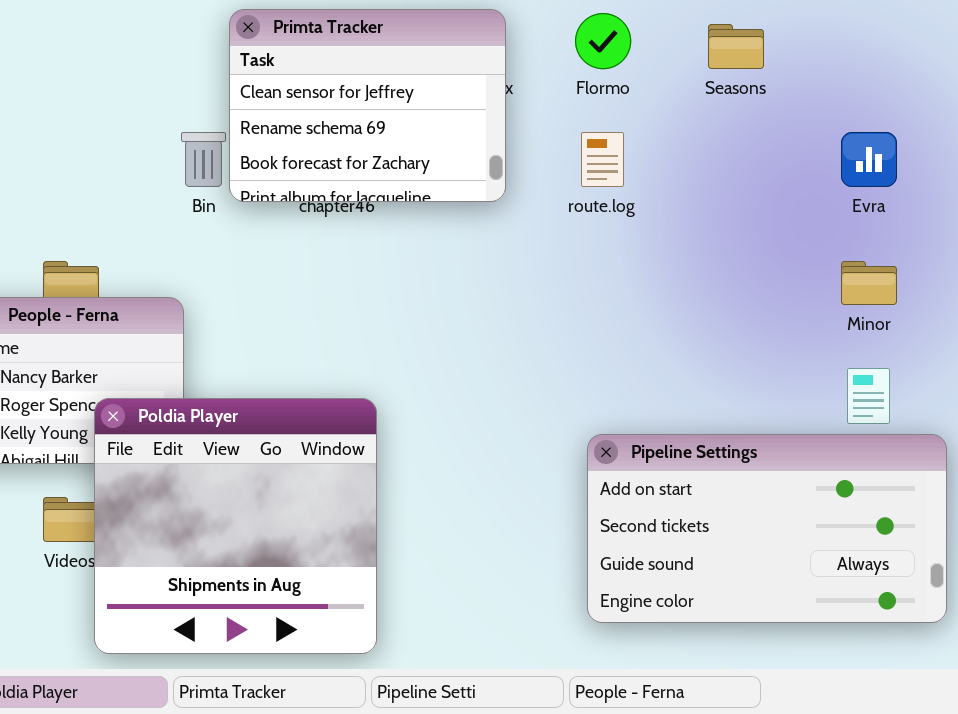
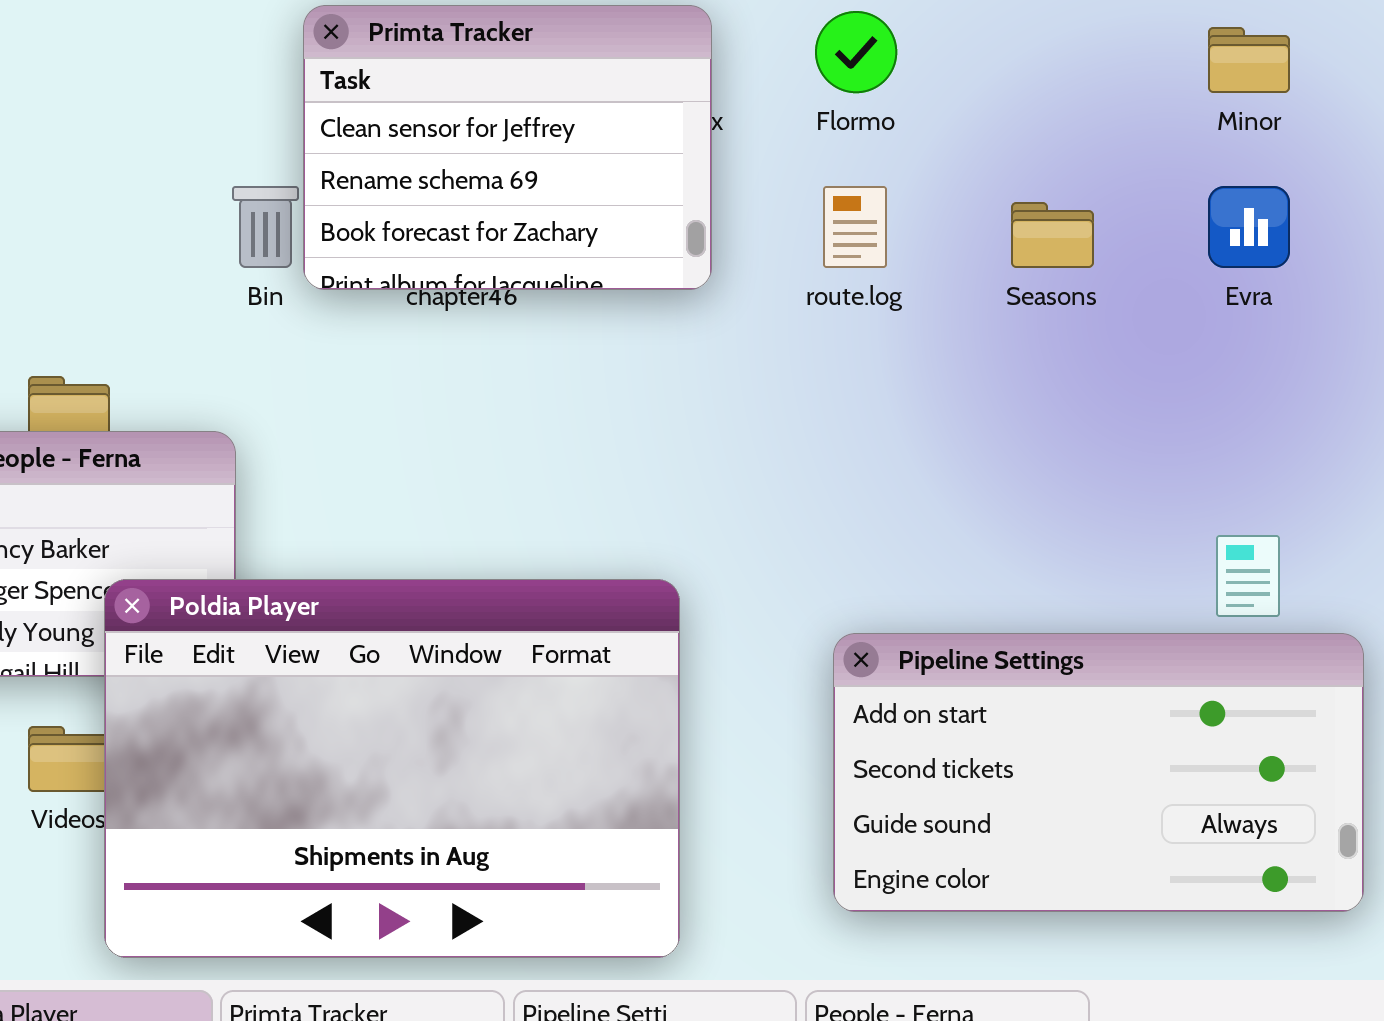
Seasons: [708,24,764,69] -> [1011,202,1094,268], moved
Minor: [841,261,897,305] -> [1208,27,1290,93], moved
Poldia Player: [94,398,377,654] -> [104,579,680,958], resized

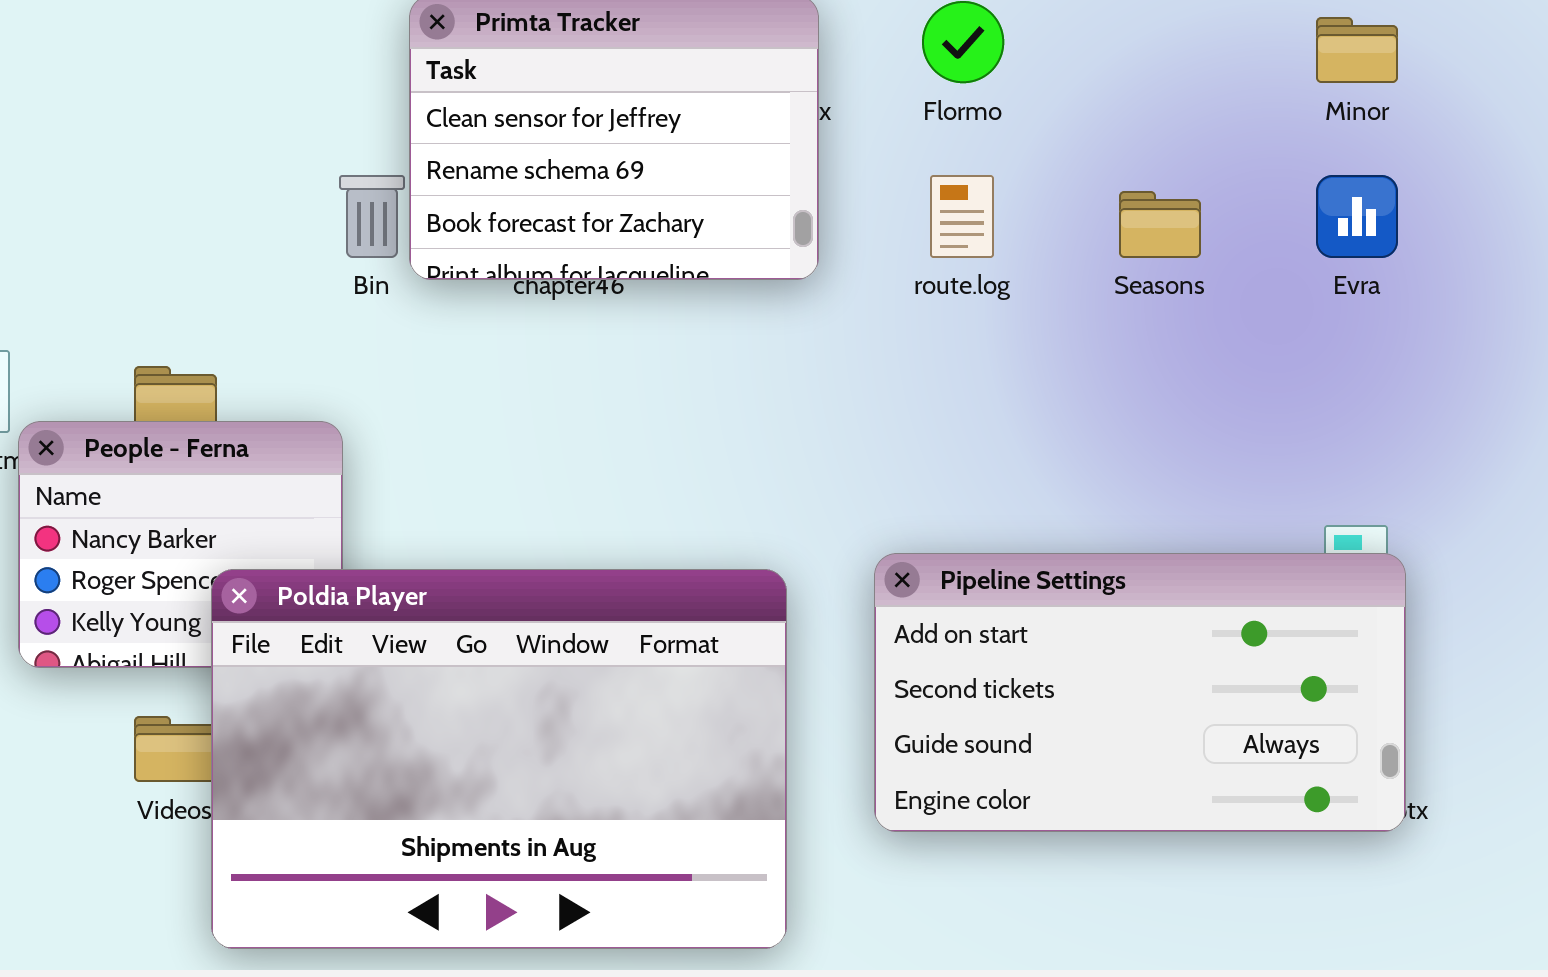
Pipeline Settings: [833,633,1364,912] -> [874,553,1406,832], moved

